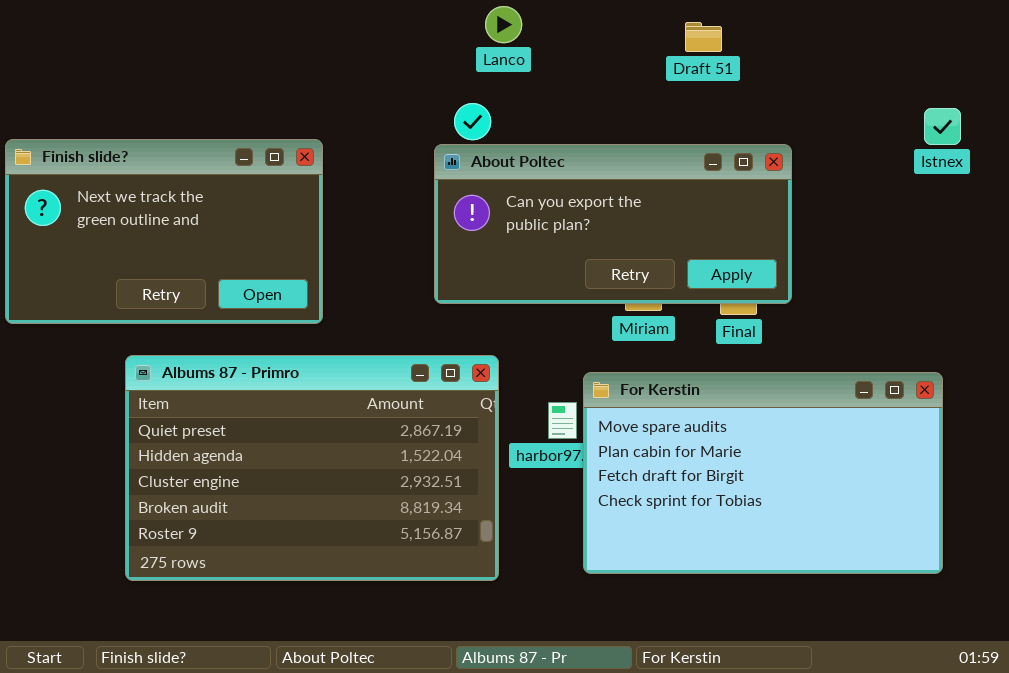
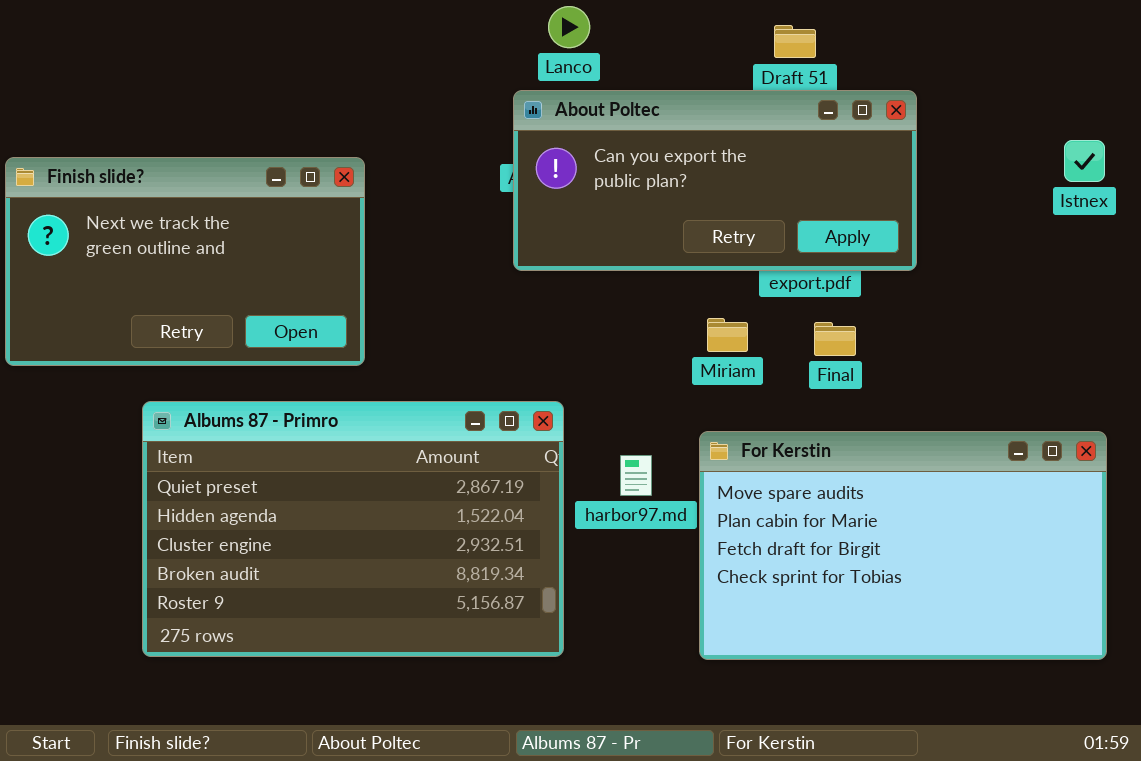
Istnex: [924,108,961,145] -> [1064,140,1105,182], moved
About Poltec: [434,144,792,304] -> [513,90,917,271], moved
For Kerstin: [583,372,943,574] -> [699,431,1107,660], moved

